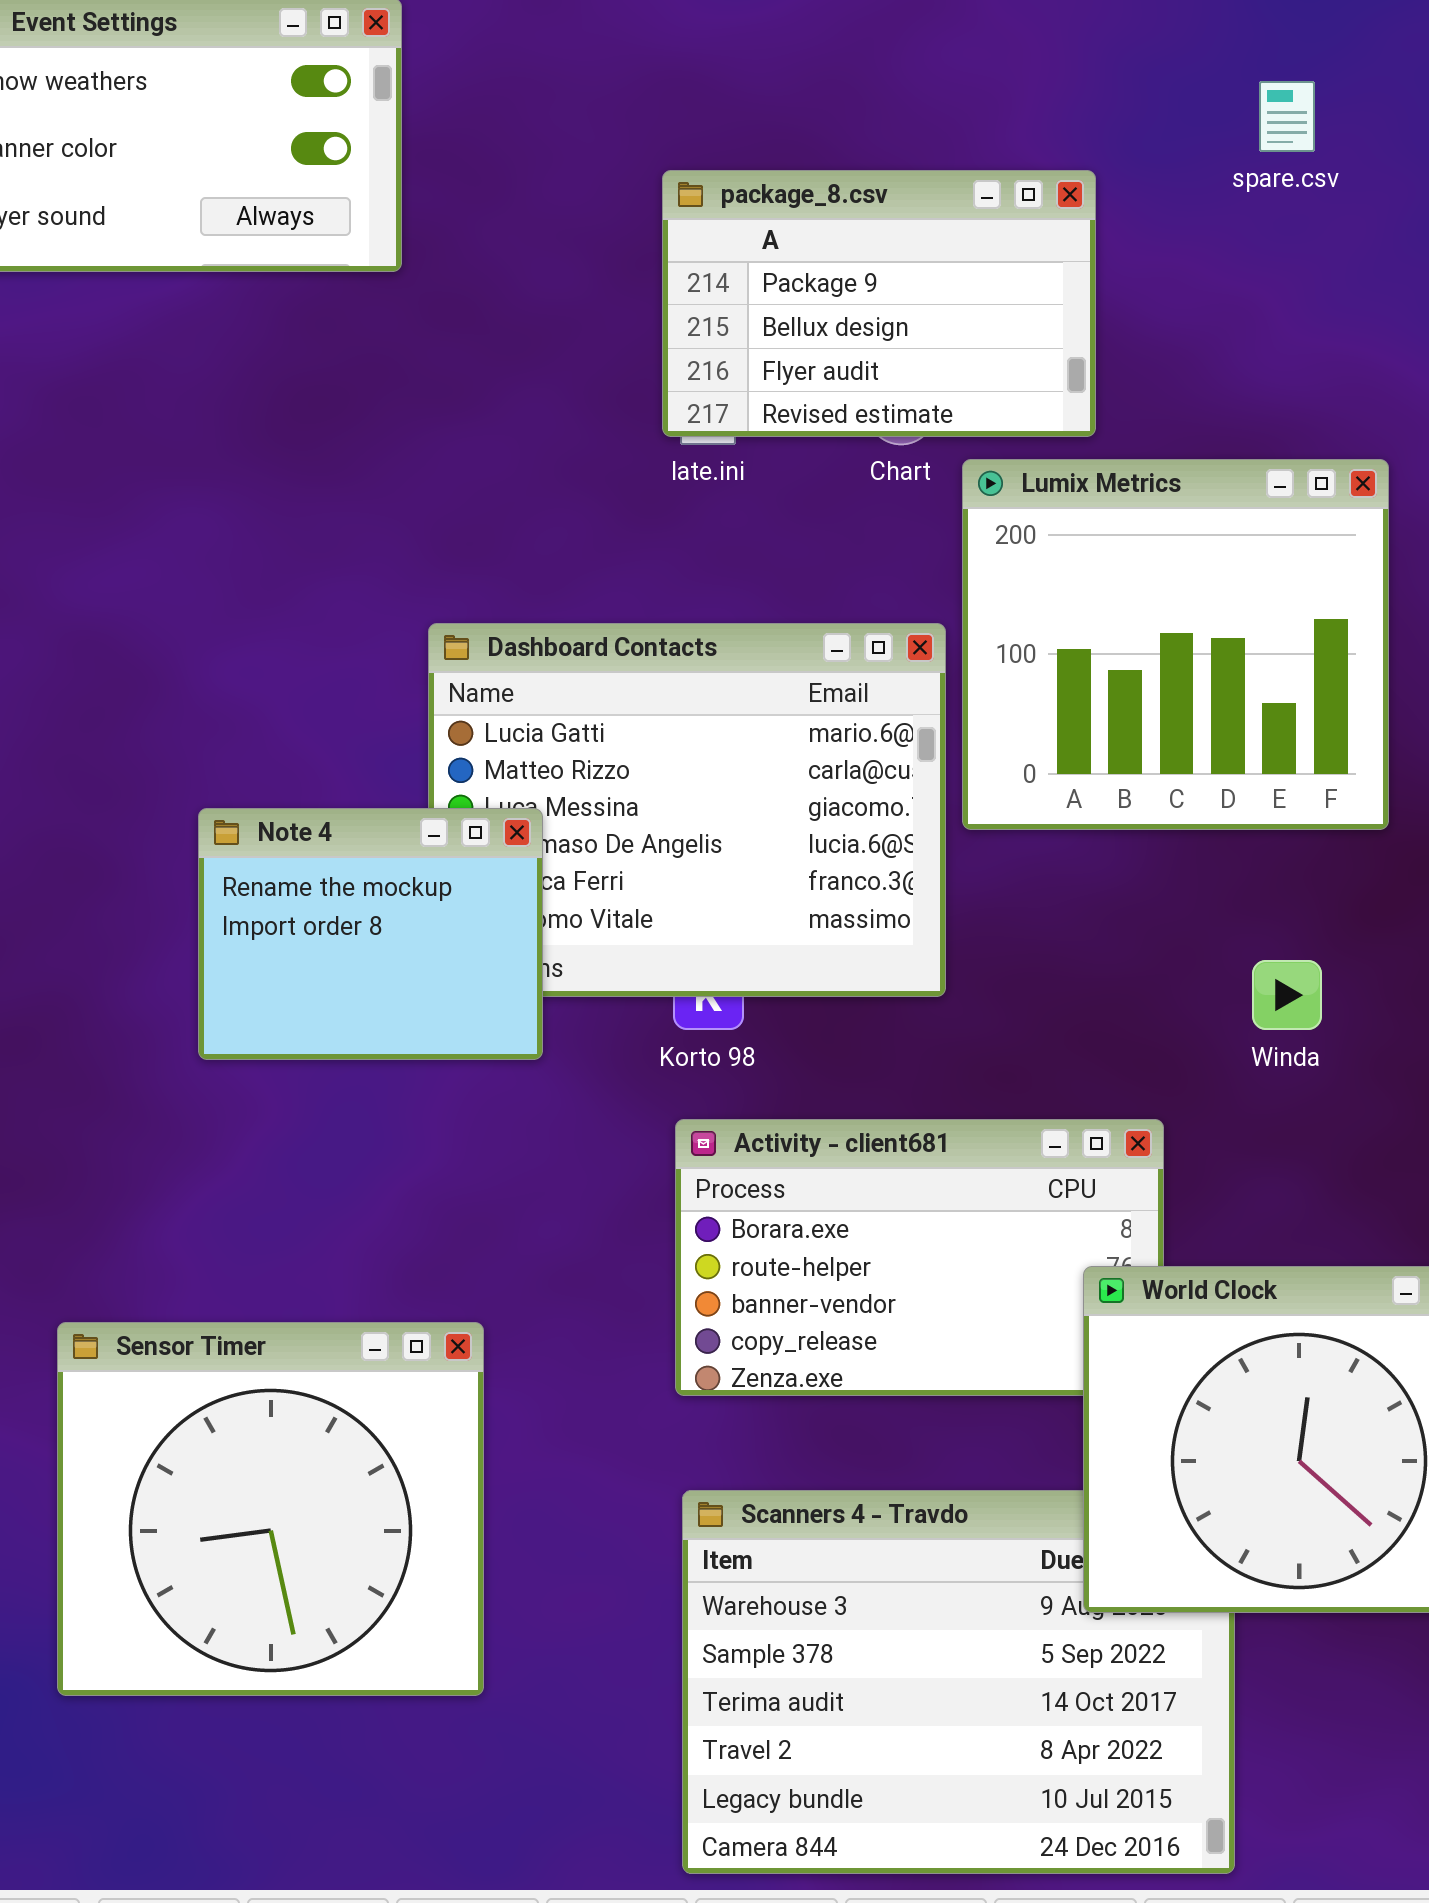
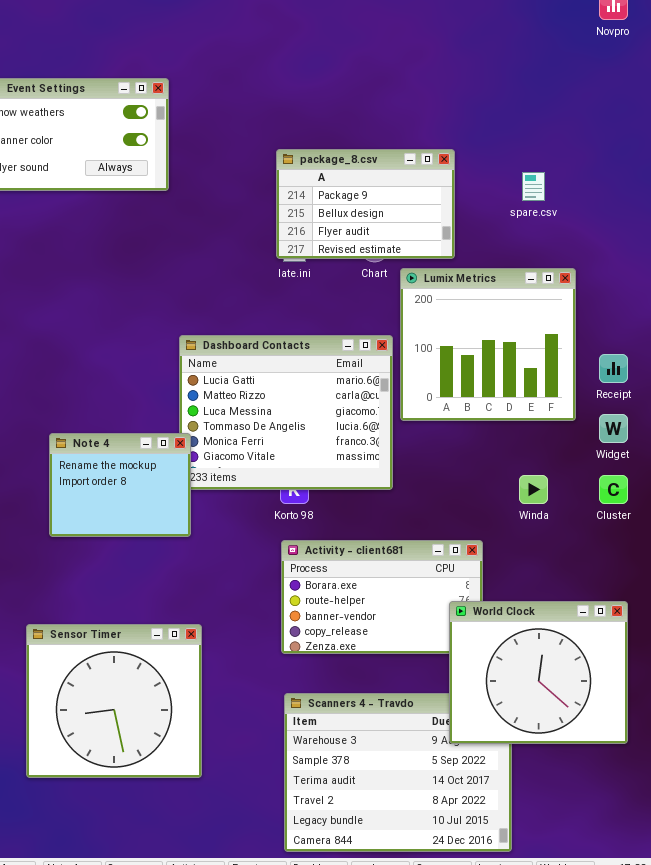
spare.csv: [1259,81,1315,152] -> [522,172,545,201], moved
Note 4: [198,808,543,1060] -> [49,433,191,537], moved

